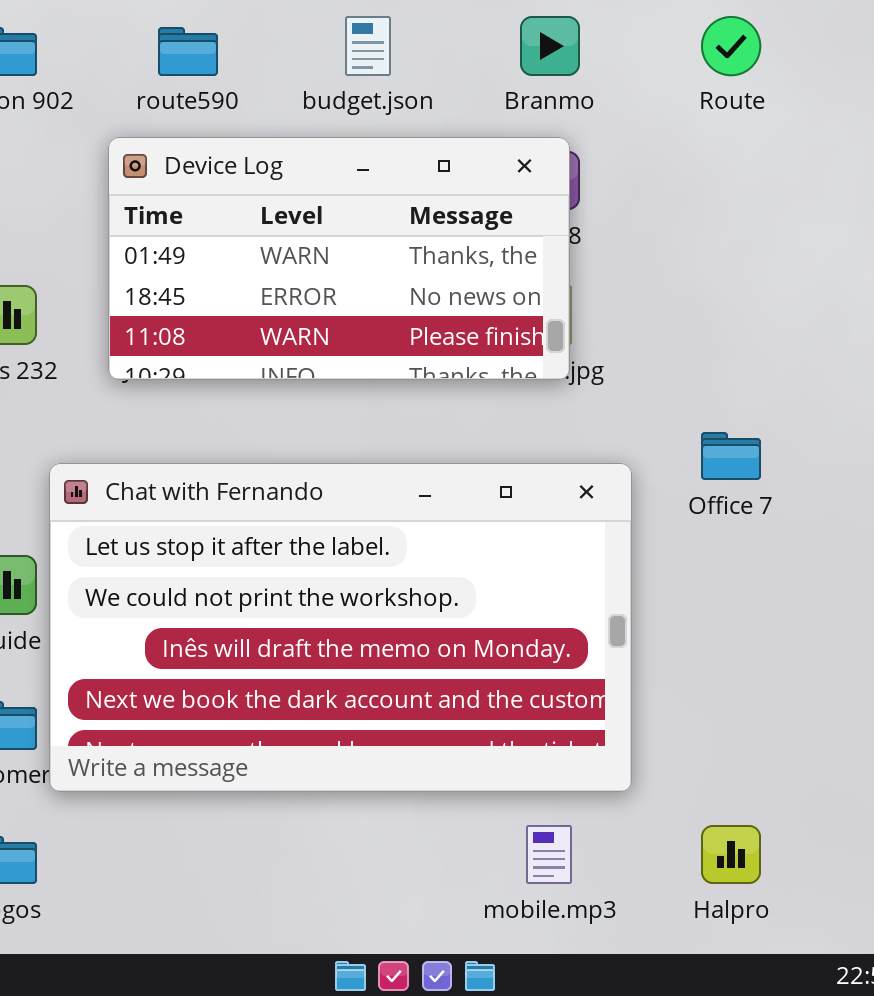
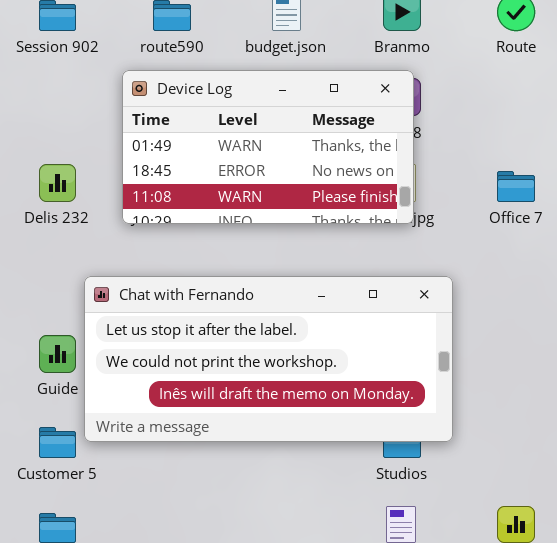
Office 7: [701,432,761,480] -> [497,171,535,202], moved
Chat with Fernando: [49,463,632,792] -> [84,276,453,442], resized

